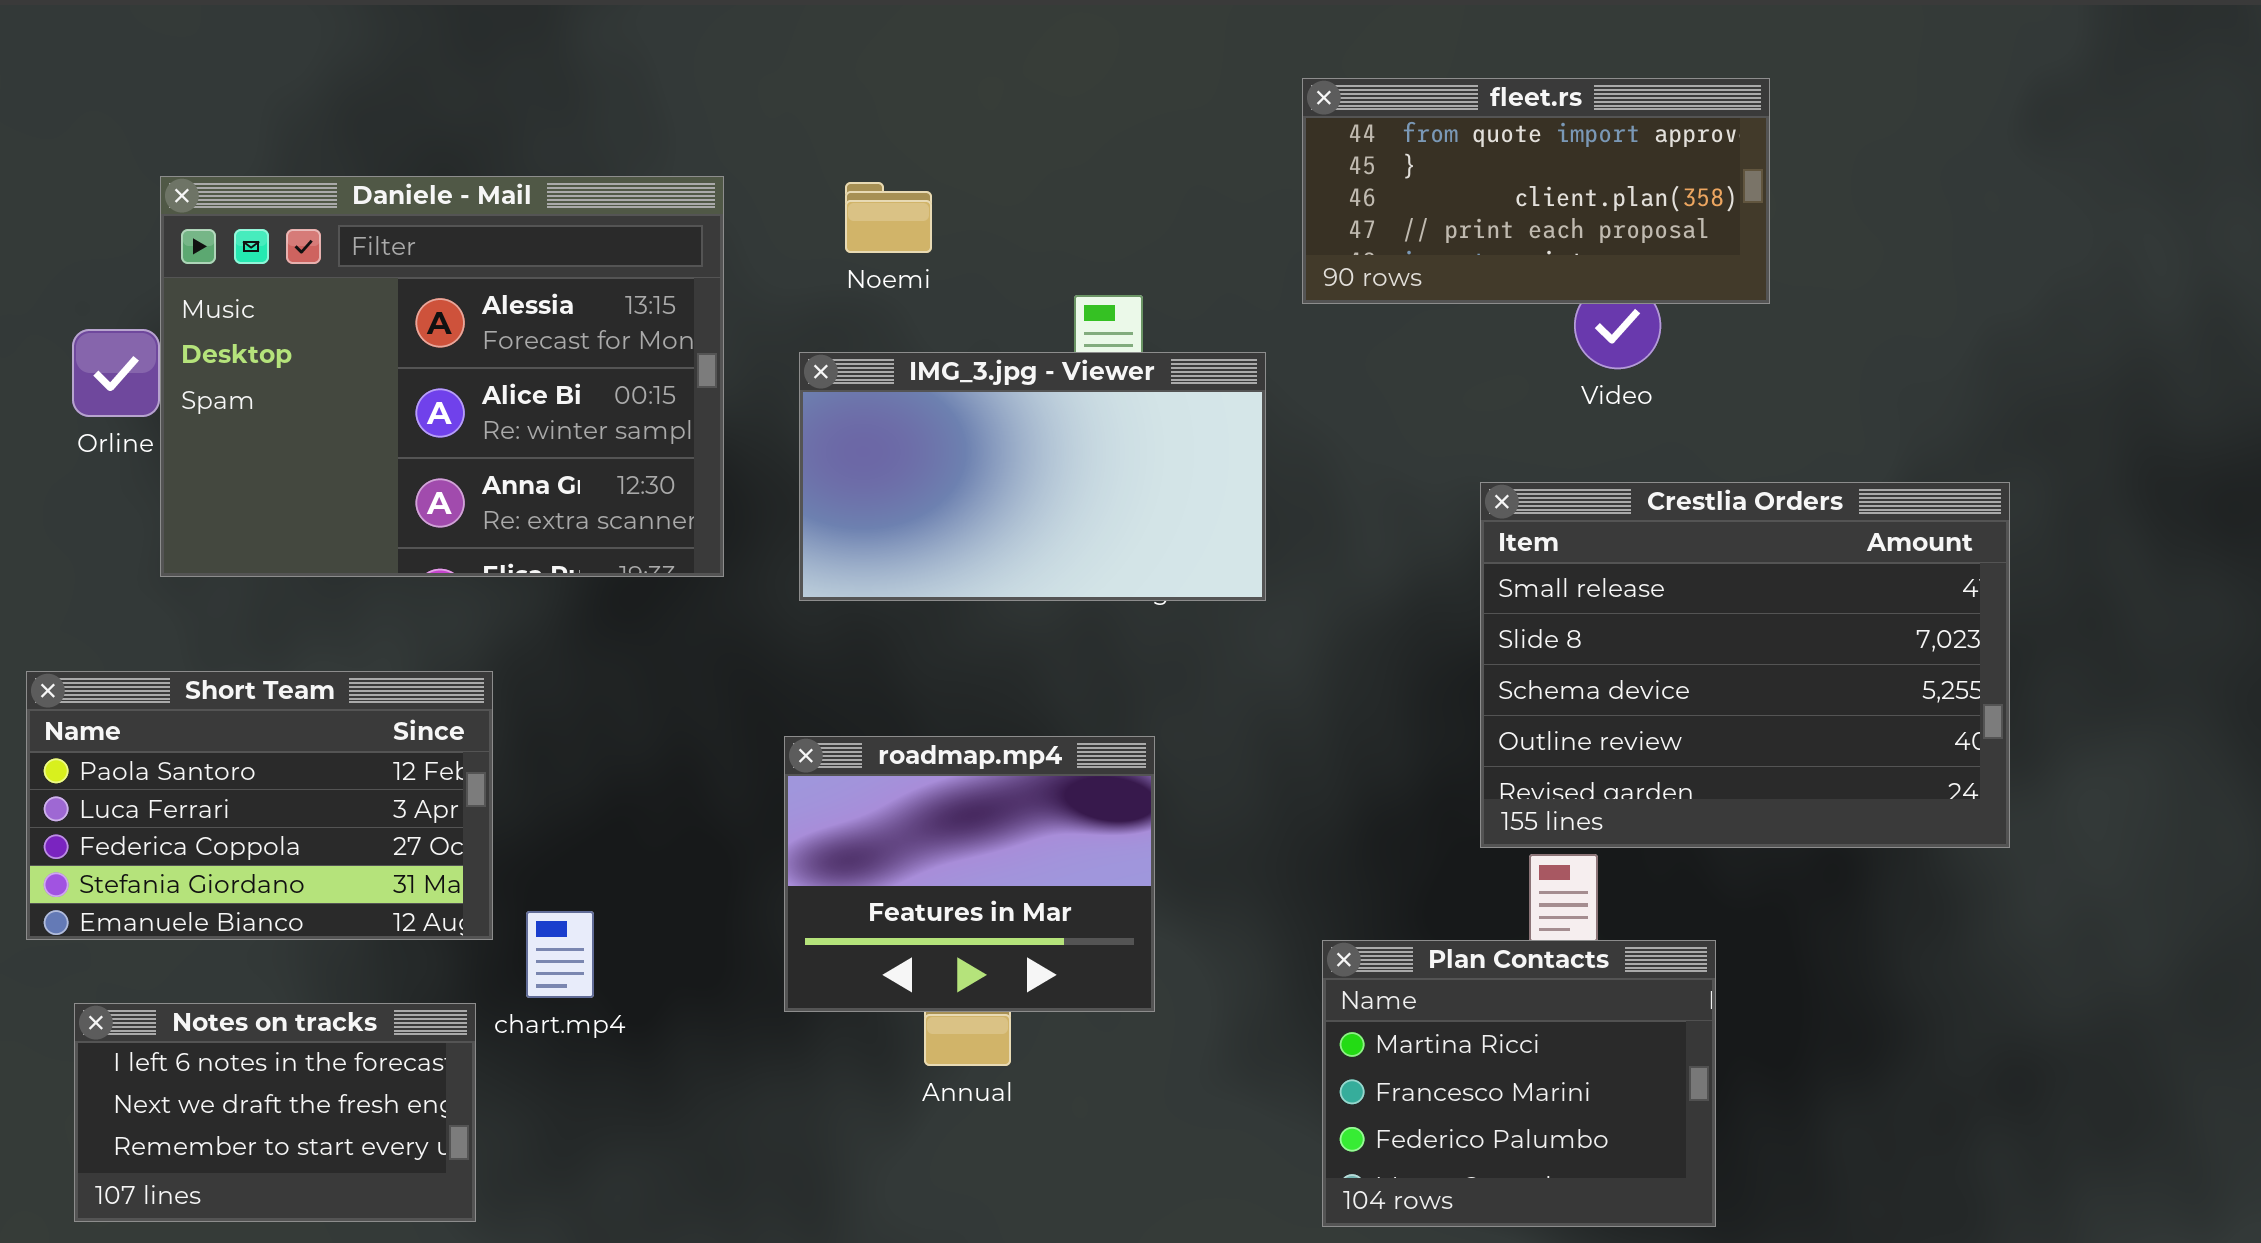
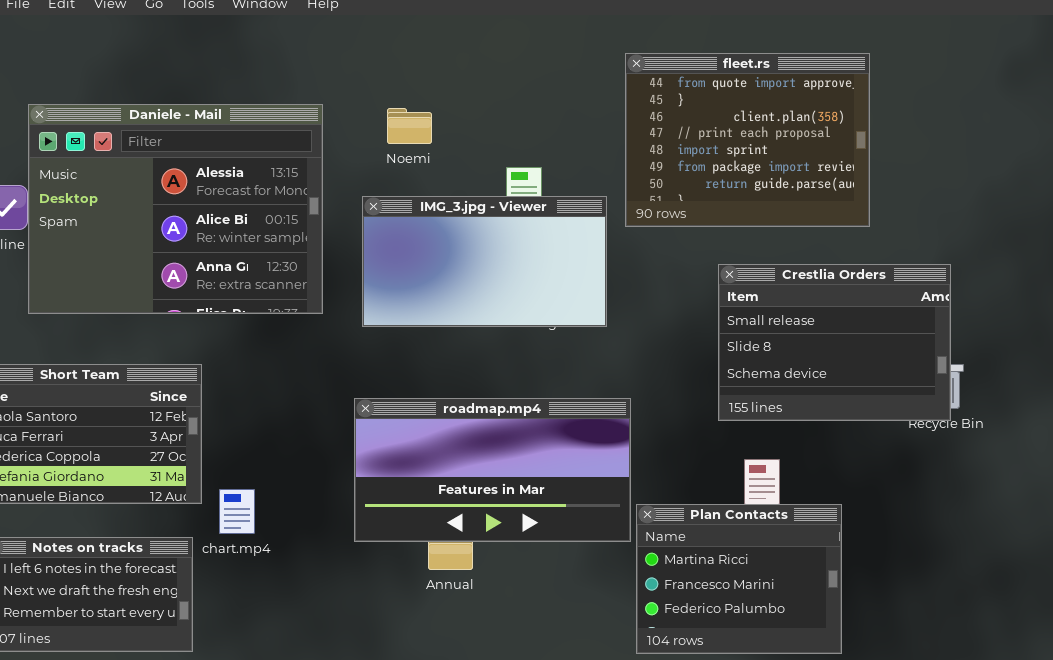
fleet.rs: [1302,78,1770,304] -> [625,53,870,227], resized
Crestlia Orders: [1480,482,2010,848] -> [718,264,951,421], resized
roadmap.mp4: [784,736,1155,1012] -> [354,398,631,542], resized

